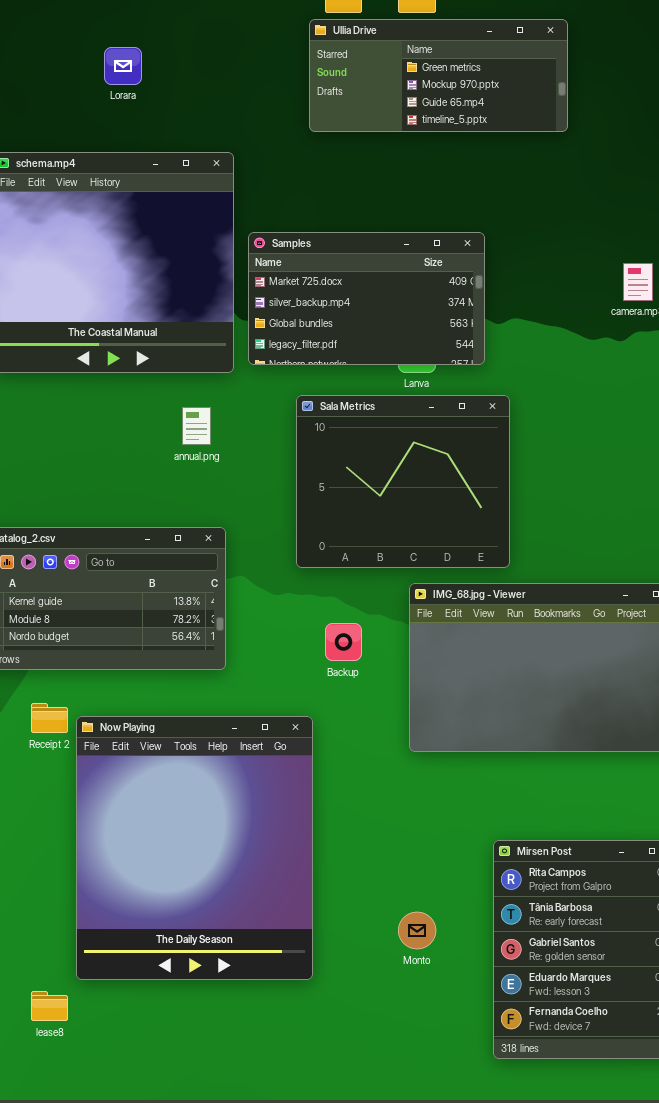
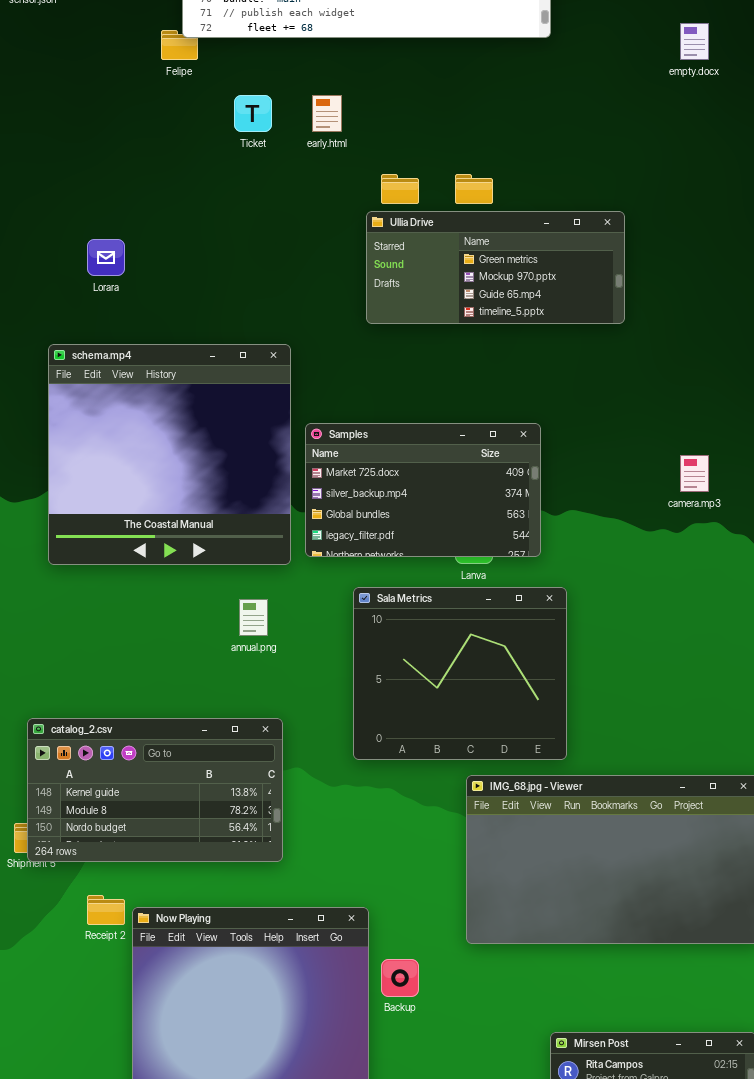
Lorara: [104,47,142,85] -> [87,239,125,276], moved
Backup: [325,623,362,661] -> [381,959,419,997], moved

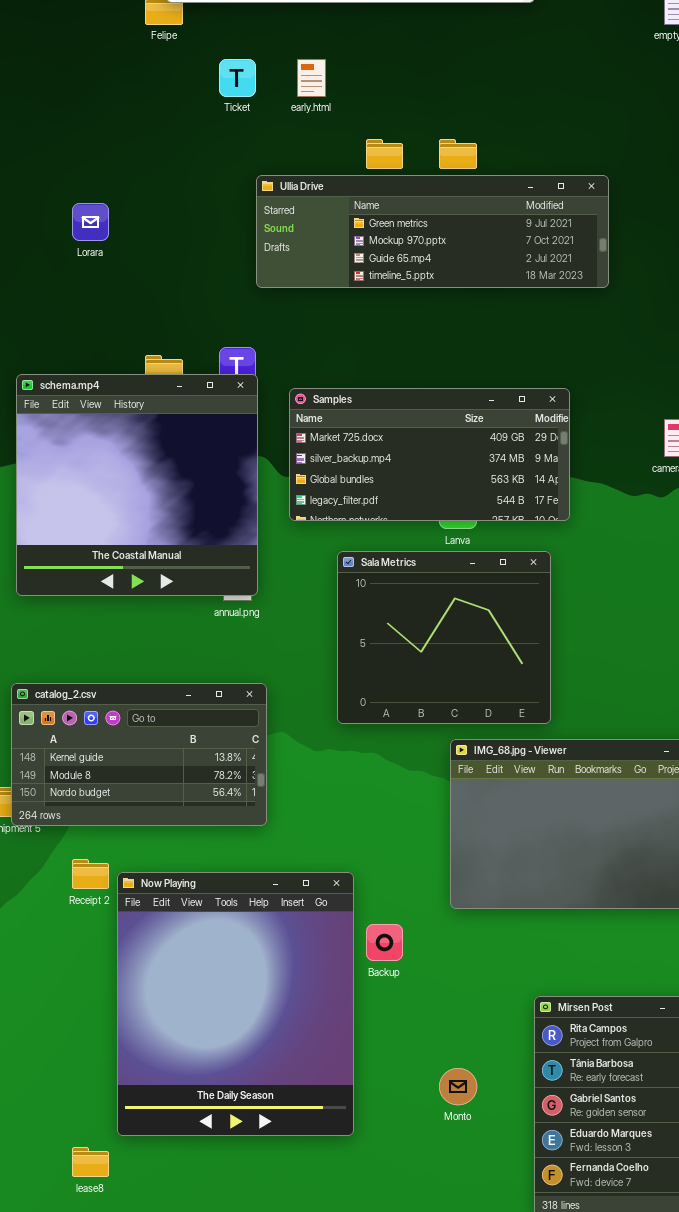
Ullia Drive: [366,211,625,324] -> [256,175,609,288], resized
schema.mp4: [48,344,291,565] -> [16,374,258,596], moved
Samples: [305,423,541,557] -> [289,388,570,521], resized

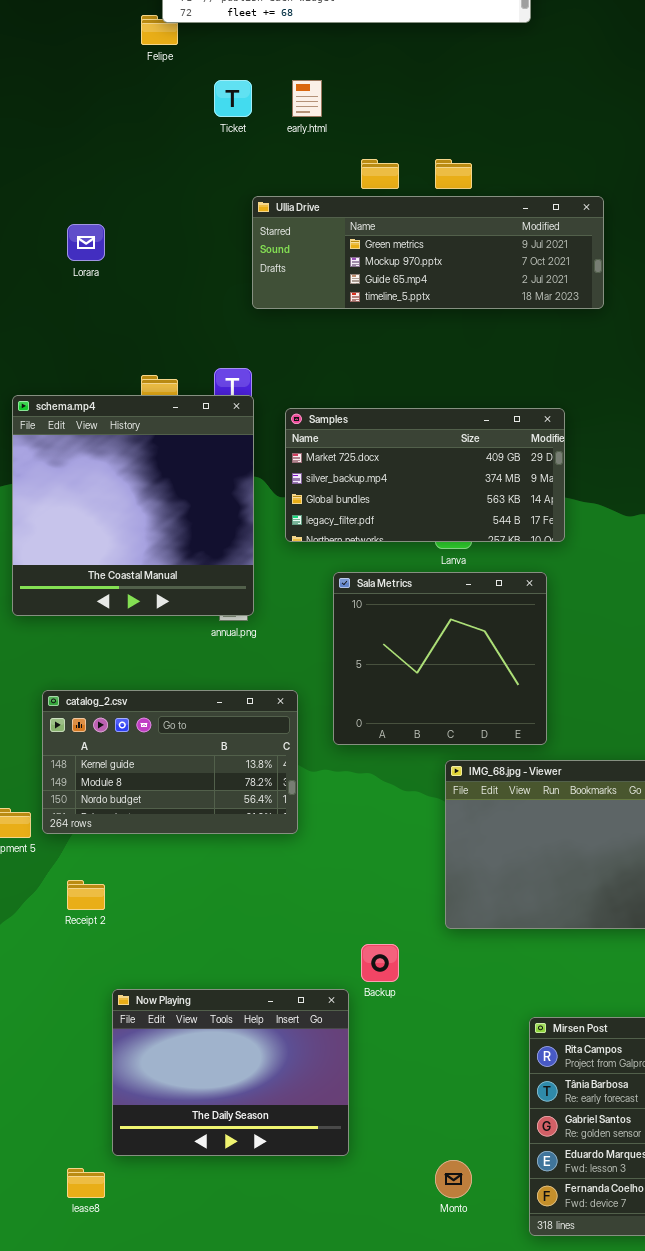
catalog_2.csv: [11,683,267,826] -> [42,690,298,834], moved
Now Playing: [117,872,354,1136] -> [112,989,349,1156], resized
Monto: [439,1068,477,1105] -> [435,1160,472,1198], moved

